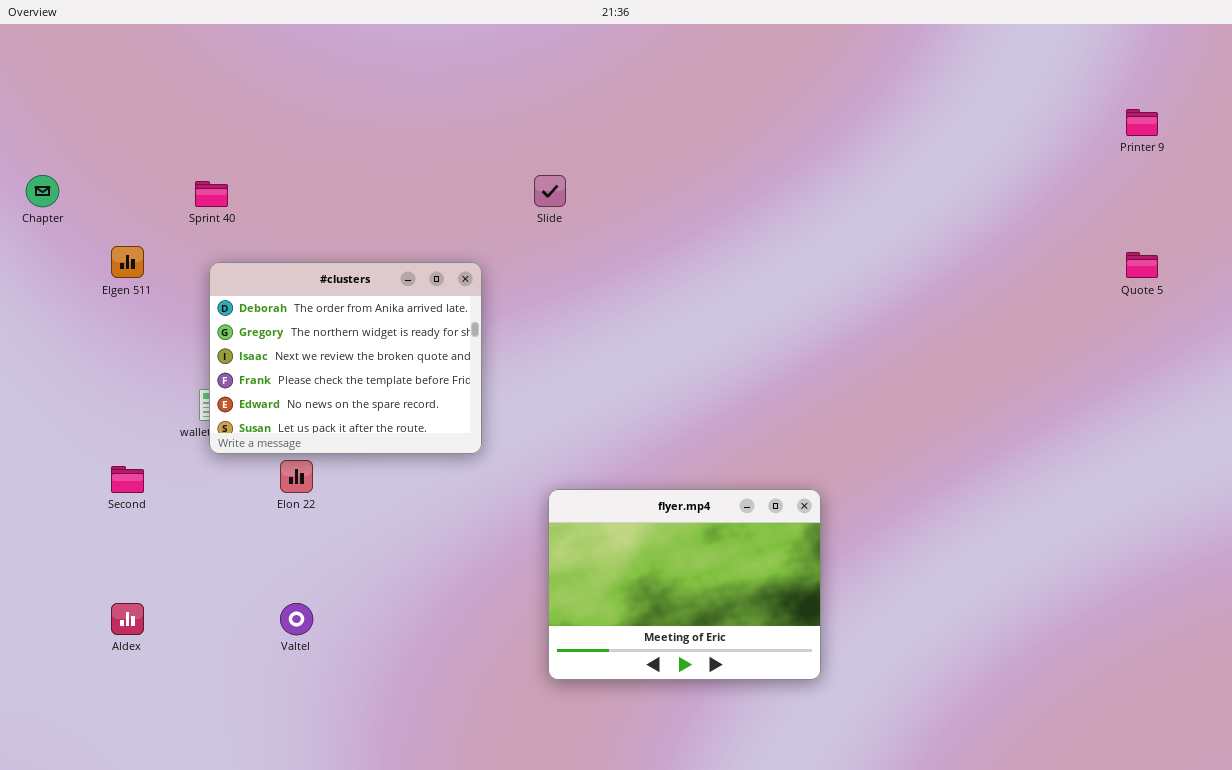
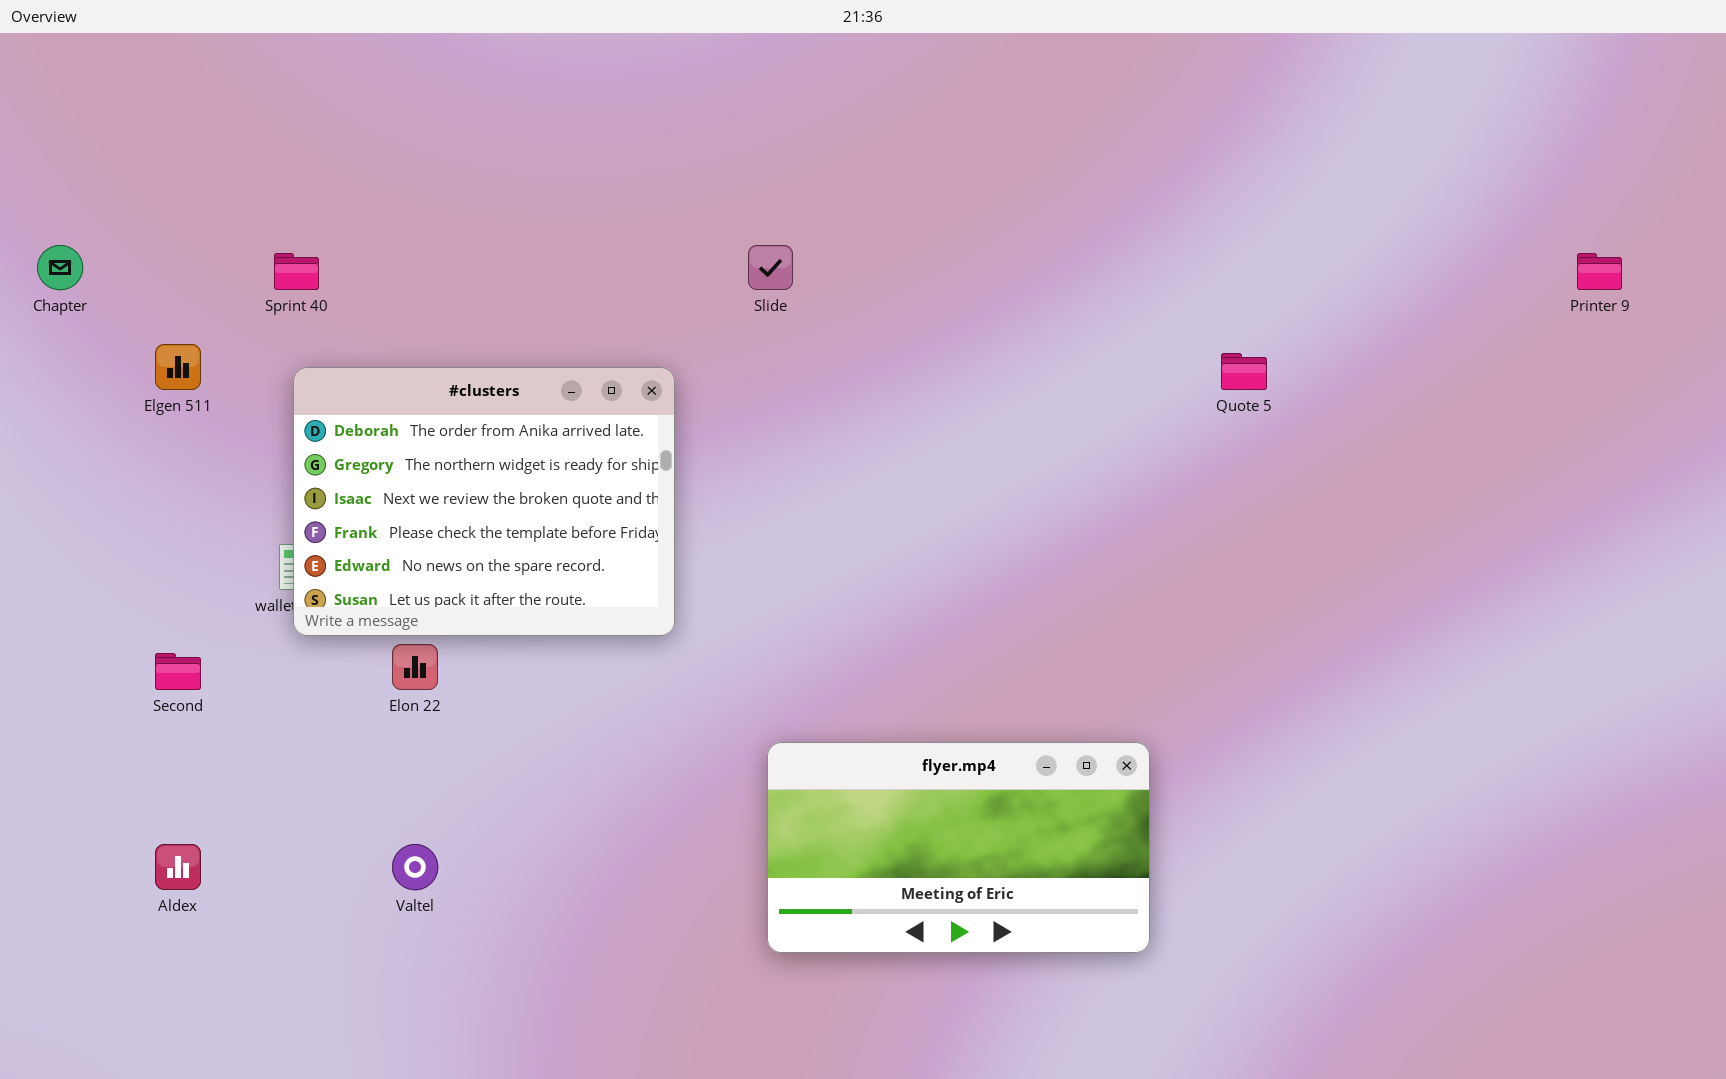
Printer 9: [1126,109,1158,136] -> [1577,253,1622,290], moved
Quote 5: [1126,252,1158,278] -> [1221,353,1267,390], moved
flyer.mp4: [548,489,821,680] -> [767,742,1150,953], resized

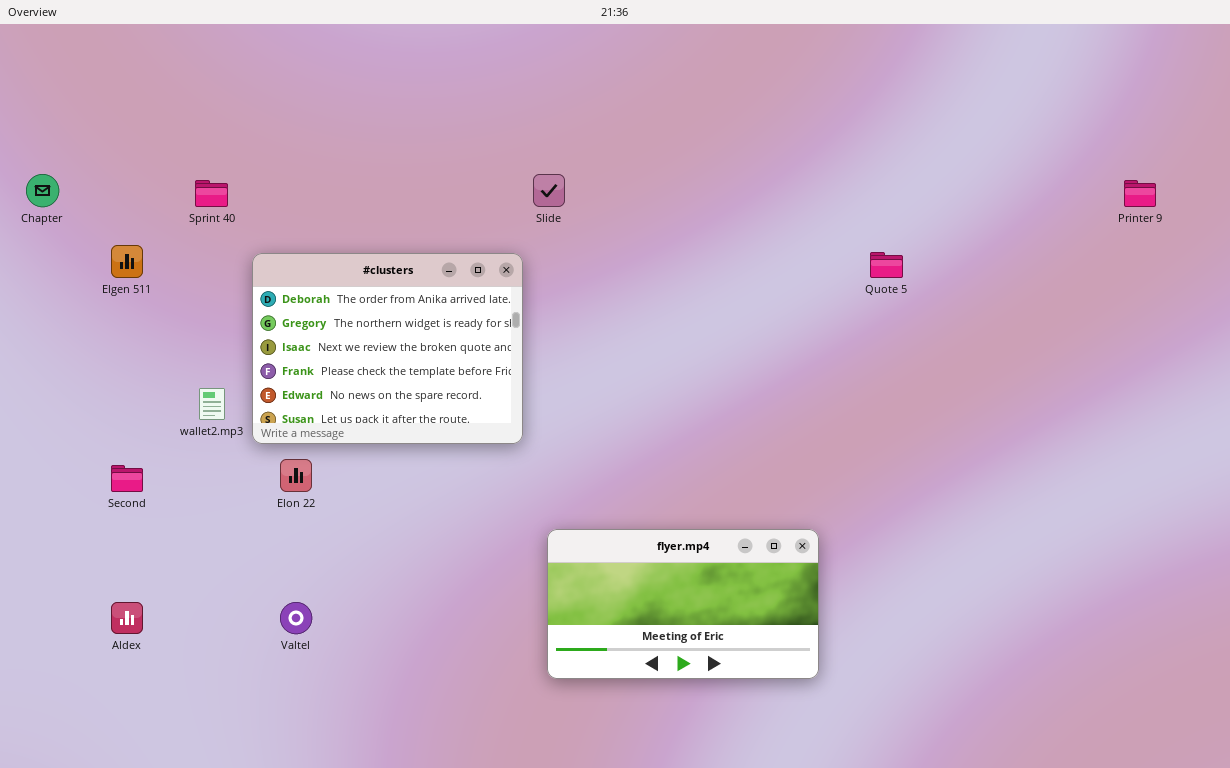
#clusters: [293,367,675,636] -> [252,253,523,444], moved

